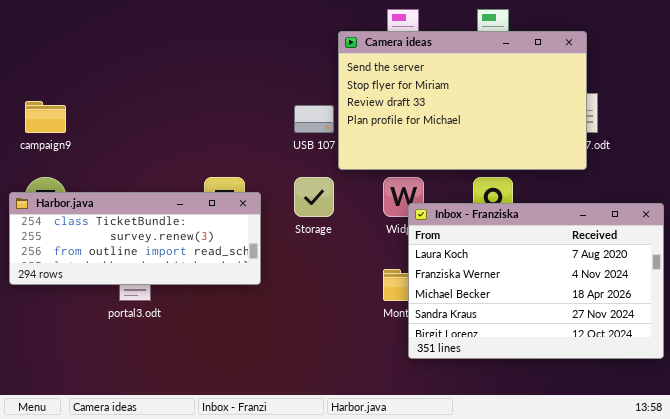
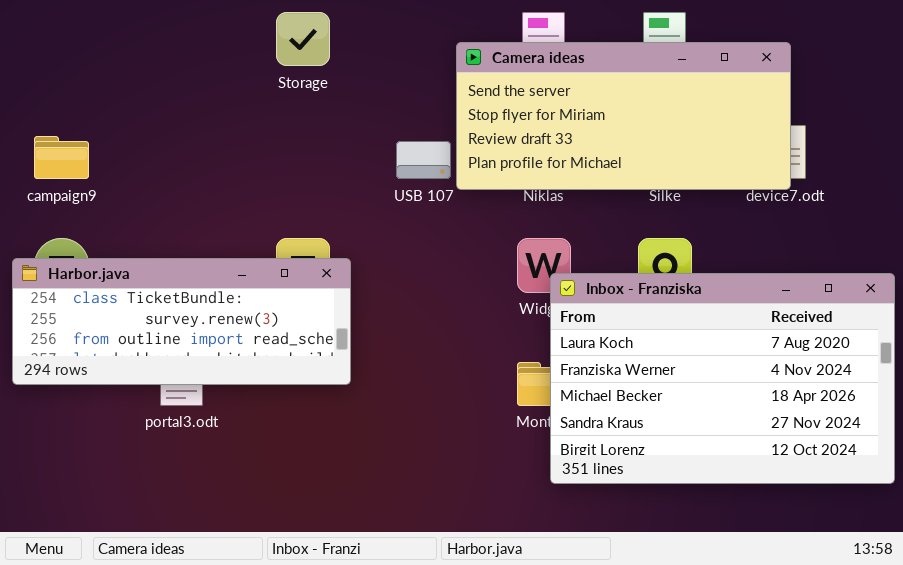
Camera ideas: [338,31,587,170] -> [456,42,791,190], resized
Storage: [294,177,334,217] -> [276,12,330,66], moved

